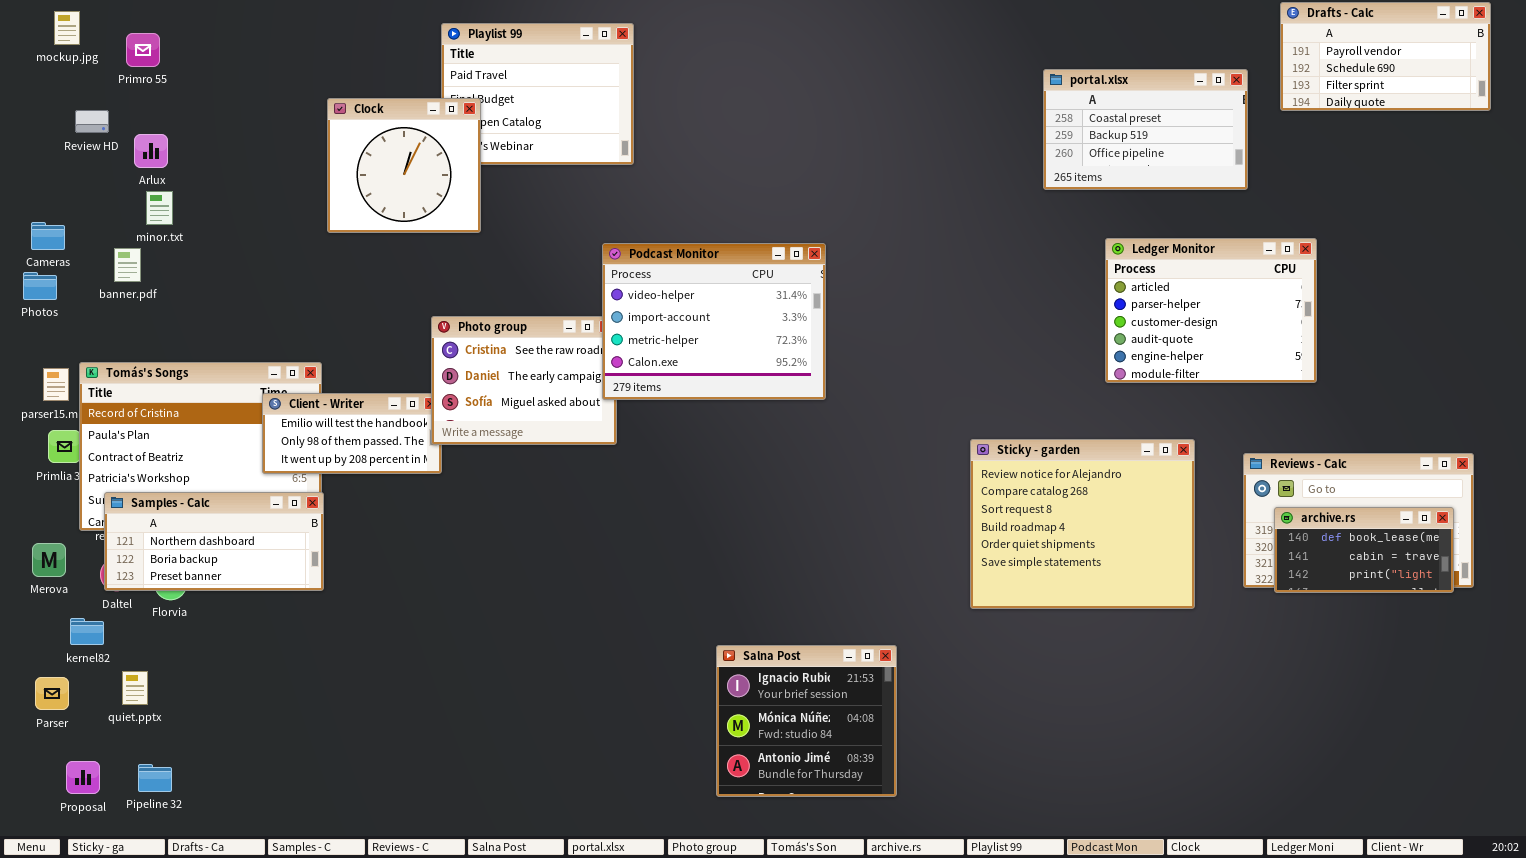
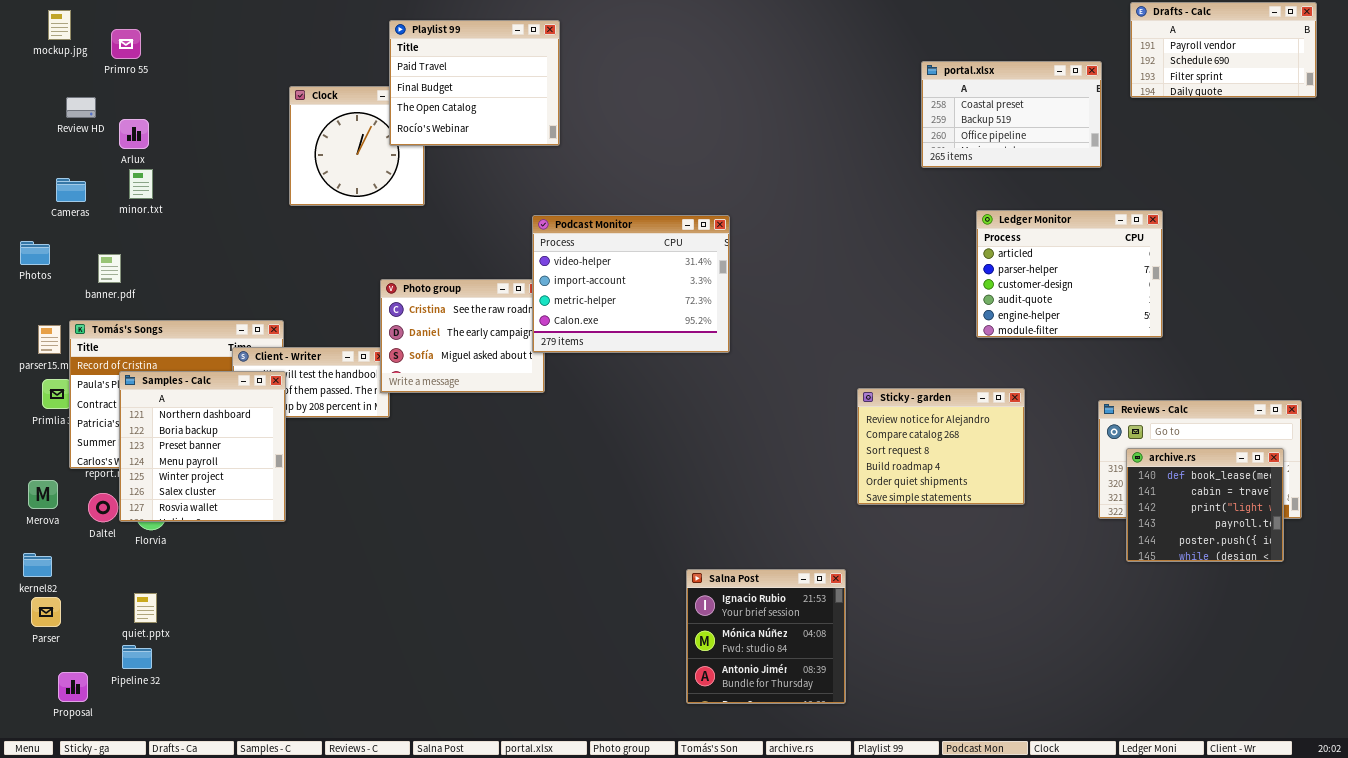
Playlist 99: [441,23,634,165] -> [389,20,560,146], raised
Cameras: [31,222,65,250] -> [56,178,86,202], moved
banner.pdf: [114,248,141,282] -> [98,254,121,283], moved
Sticky - garden: [970,439,1195,609] -> [857,388,1025,505], resized
Samples - Calc: [104,492,324,591] -> [119,371,286,522], resized
archive.rs: [1274,507,1454,593] -> [1126,448,1284,562], resized
kernel82: [70,618,104,645] -> [23,553,52,577], moved
Salna Post: [716,645,897,797] -> [686,569,846,704], moved
quiet.pptx: [122,671,148,705] -> [134,593,157,623], moved
Pipeline 32: [138,764,172,792] -> [122,645,152,669], moved

